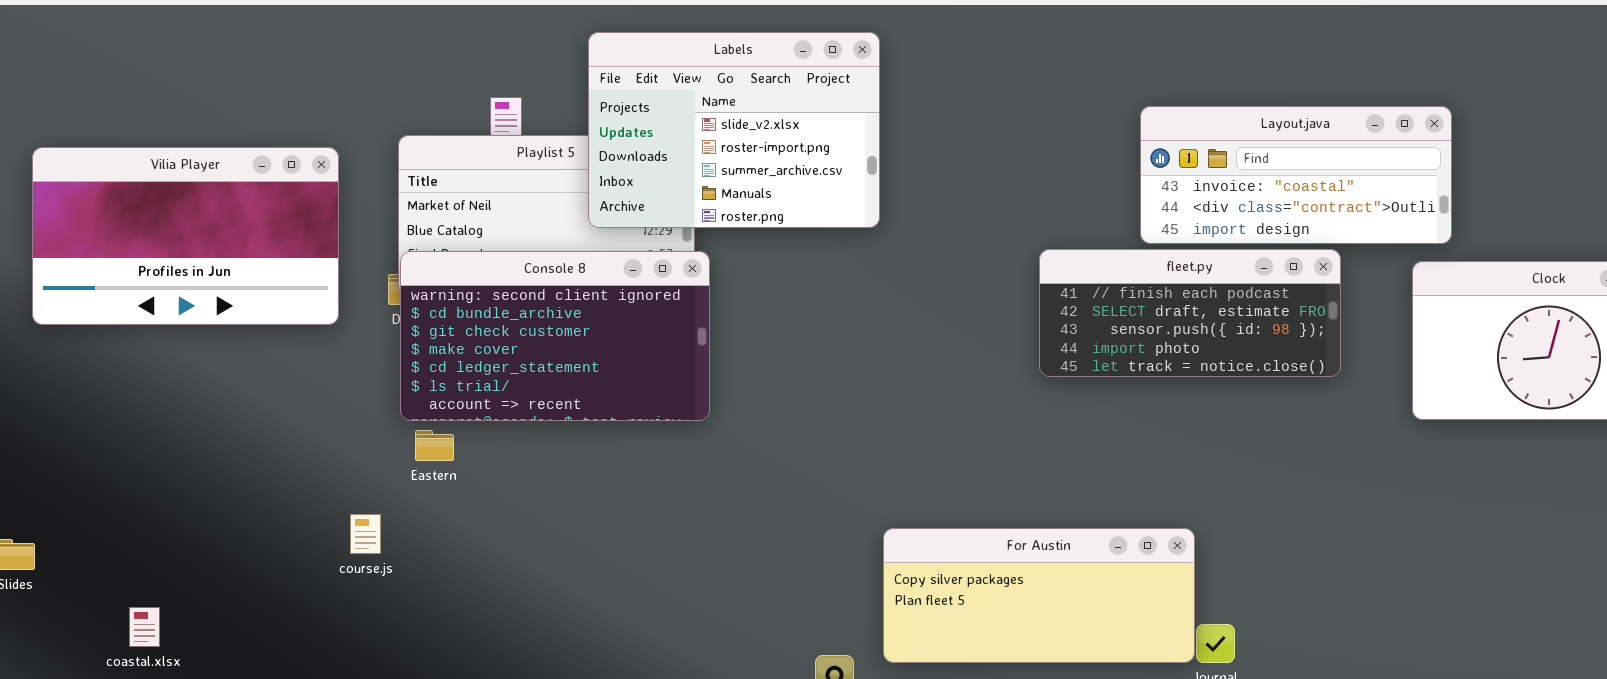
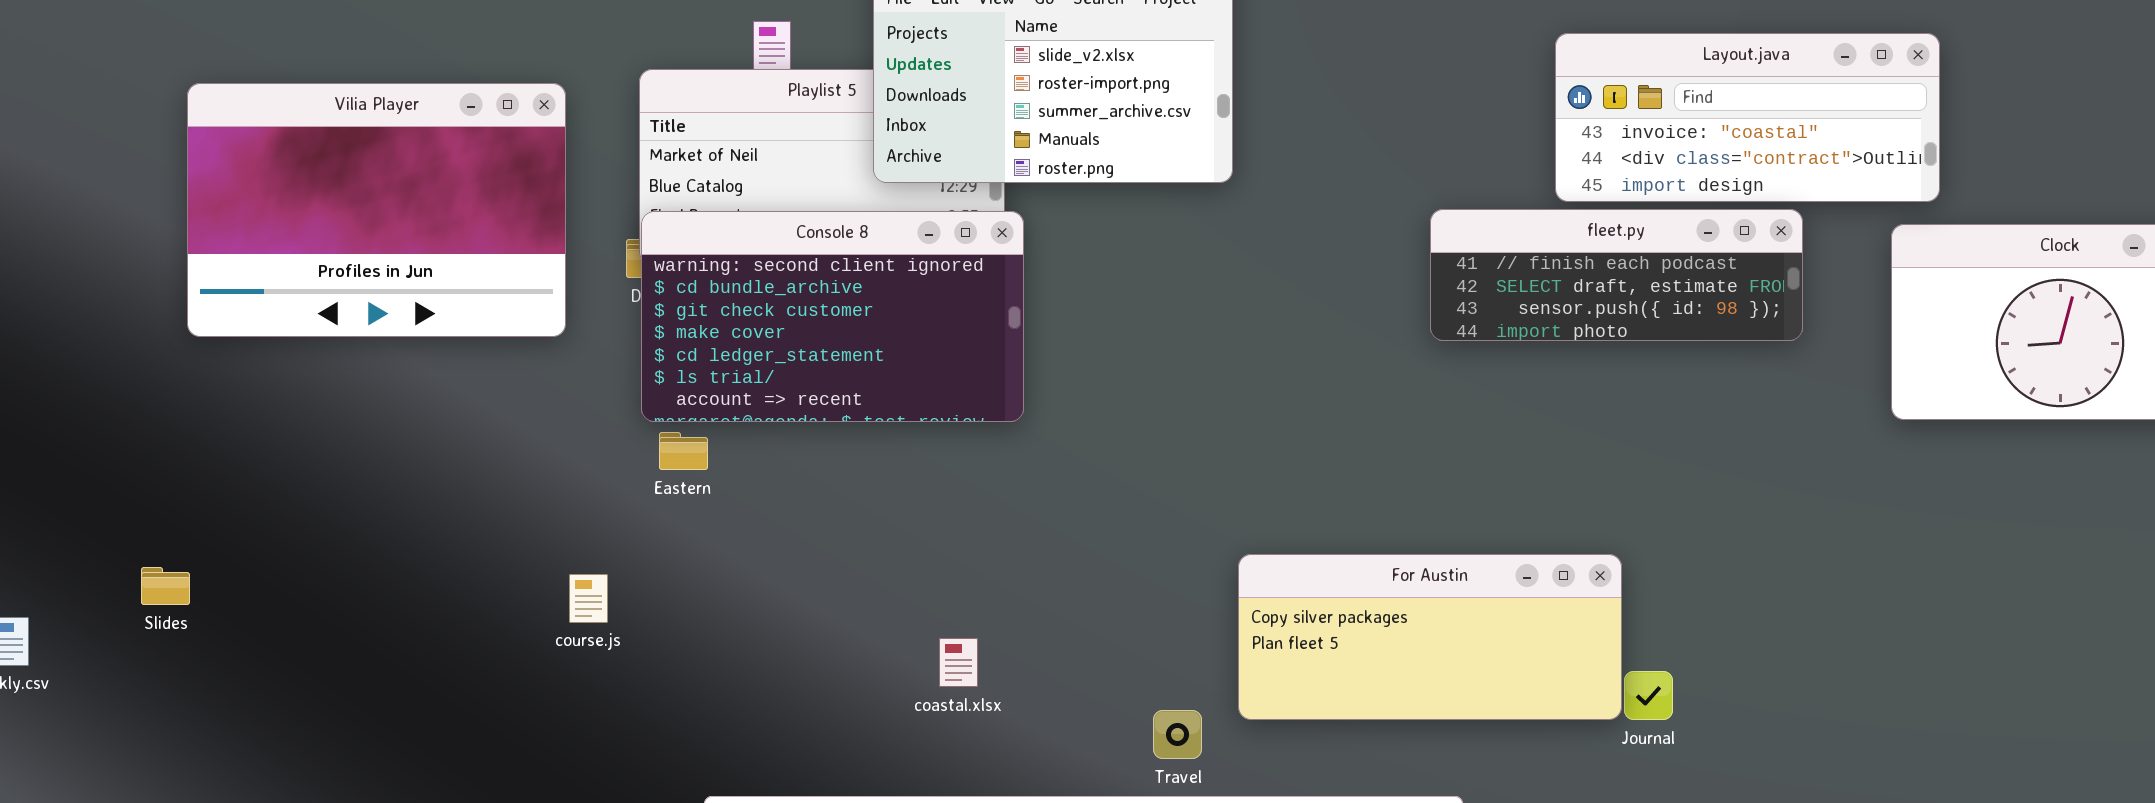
Vilia Player: [32,147,339,325] -> [187,83,566,337], resized
fleet.py: [1039,249,1341,377] -> [1430,209,1803,341], resized
course.js: [350,514,381,554] -> [569,574,608,623], moved
coastal.xlsx: [129,607,160,647] -> [939,638,978,687], moved

